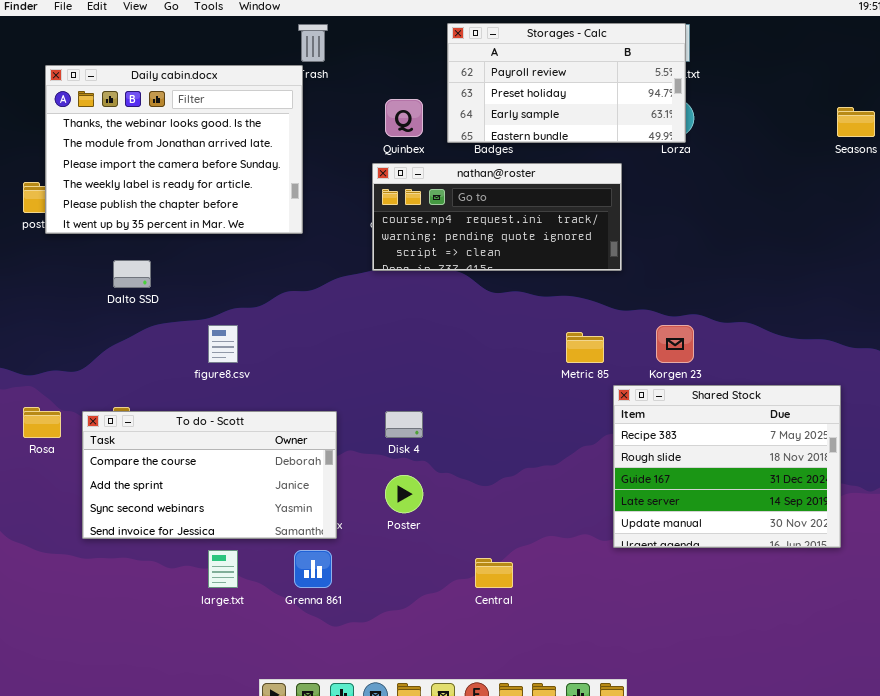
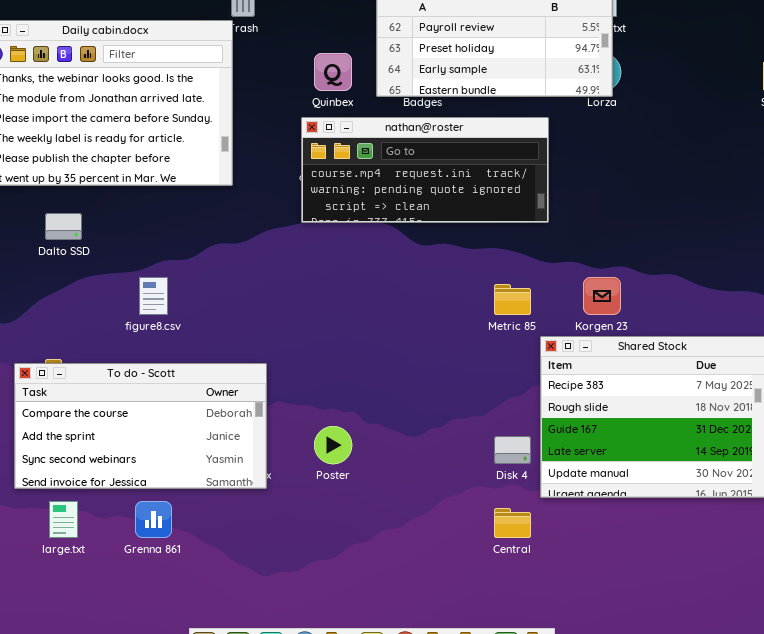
Disk 4: [385,411,423,438] -> [494,436,531,464], moved
large.txt: [208,550,238,588] -> [49,501,78,538], moved
Grenna 861: [294,550,332,588] -> [135,501,172,538], moved
Central: [475,558,513,588] -> [494,508,531,538], moved

